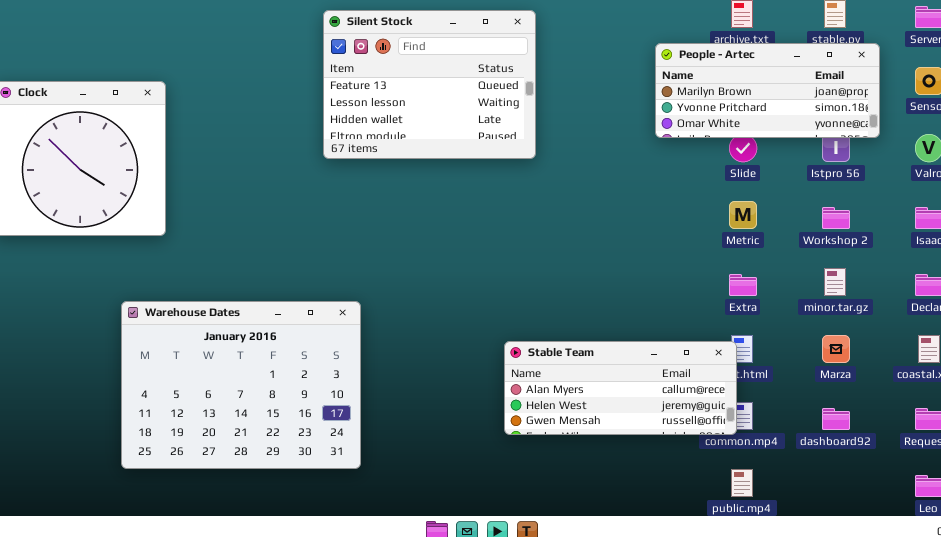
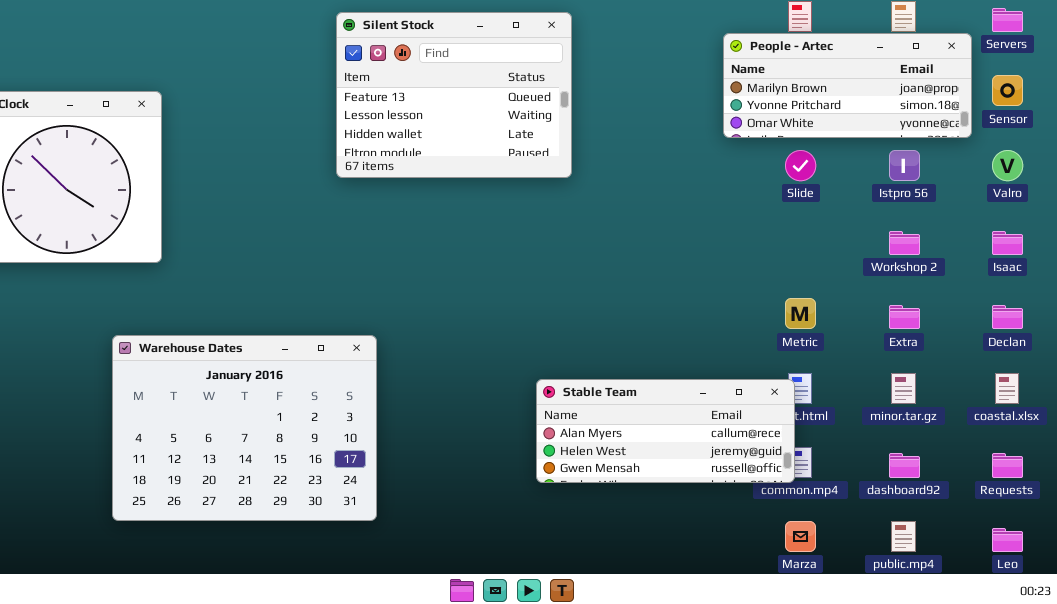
People - Artec: [655,43,880,138] -> [723,33,972,138], moved
Metric: [729,201,757,229] -> [785,298,816,329], moved
minor.tar.gz: [824,268,846,296] -> [891,373,916,404], moved
Extra: [729,274,757,296] -> [889,305,920,329], moved
Marza: [822,335,850,363] -> [785,521,816,552], moved
public.mp4: [731,469,753,497] -> [891,521,916,552], moved

